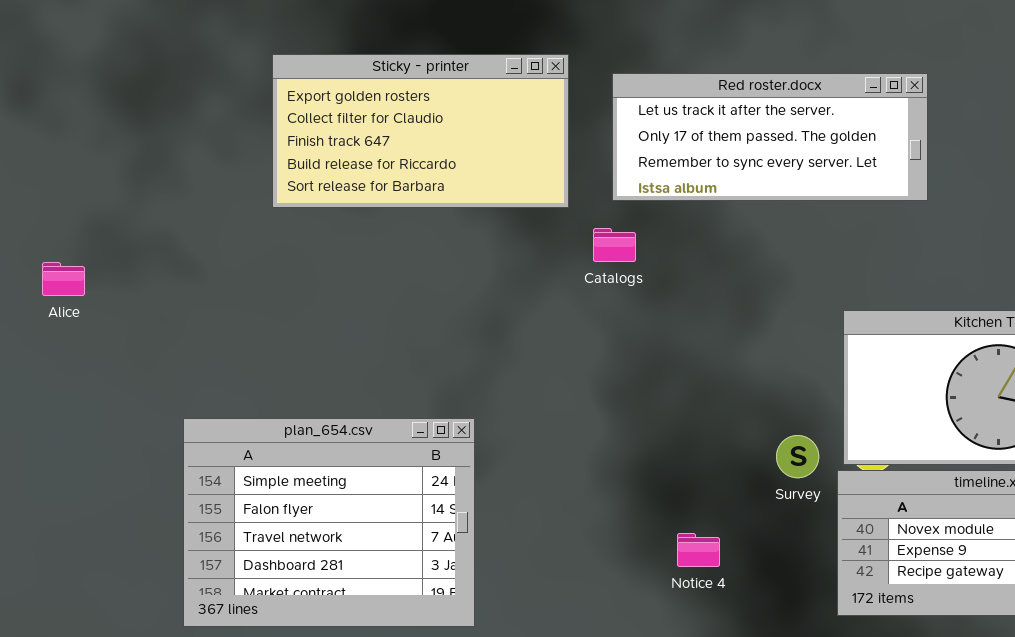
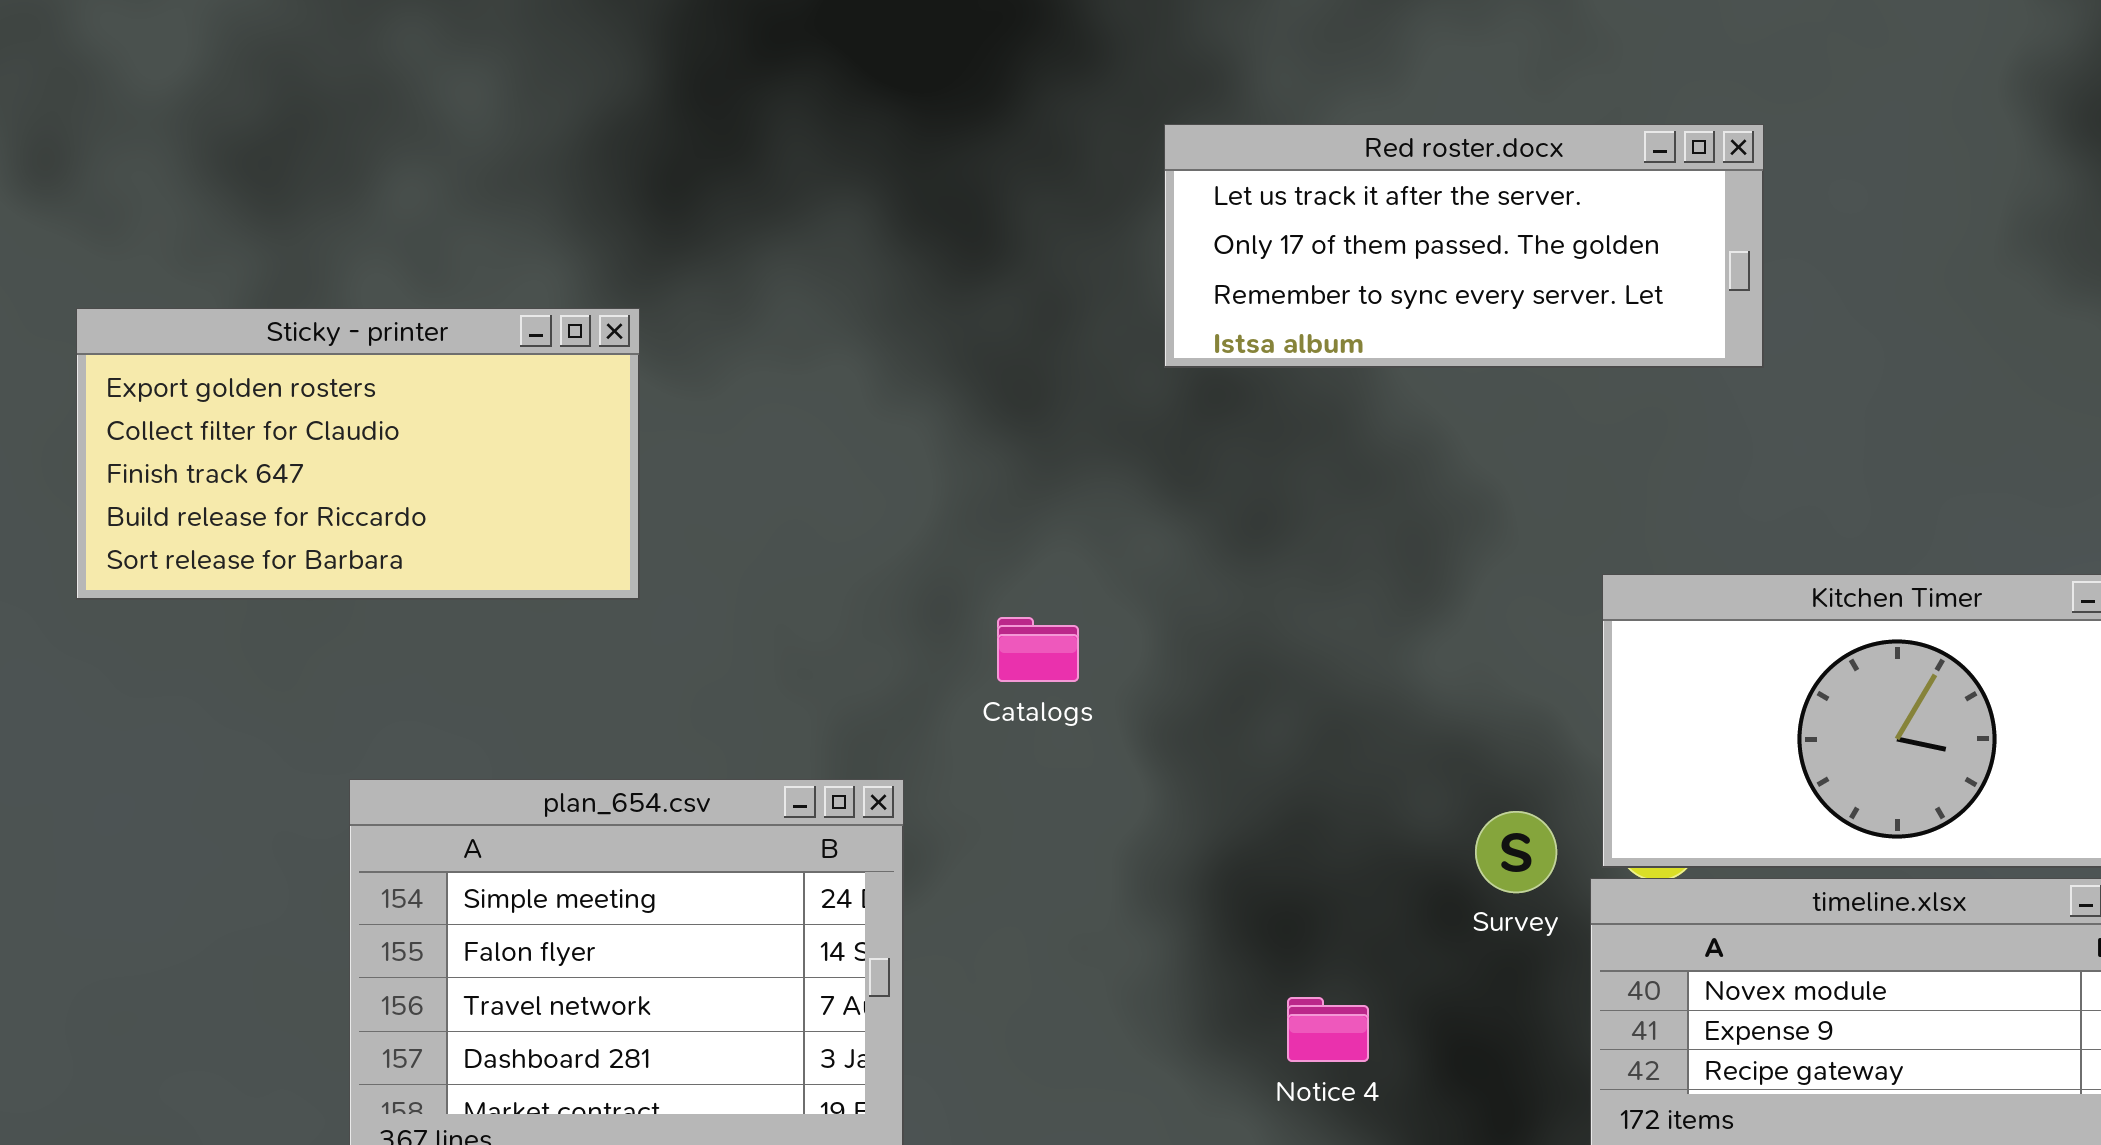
Sticky - printer: [272,54,569,208] -> [76,308,640,600], moved
Catalogs: [593,228,636,262] -> [997,617,1079,682], moved

